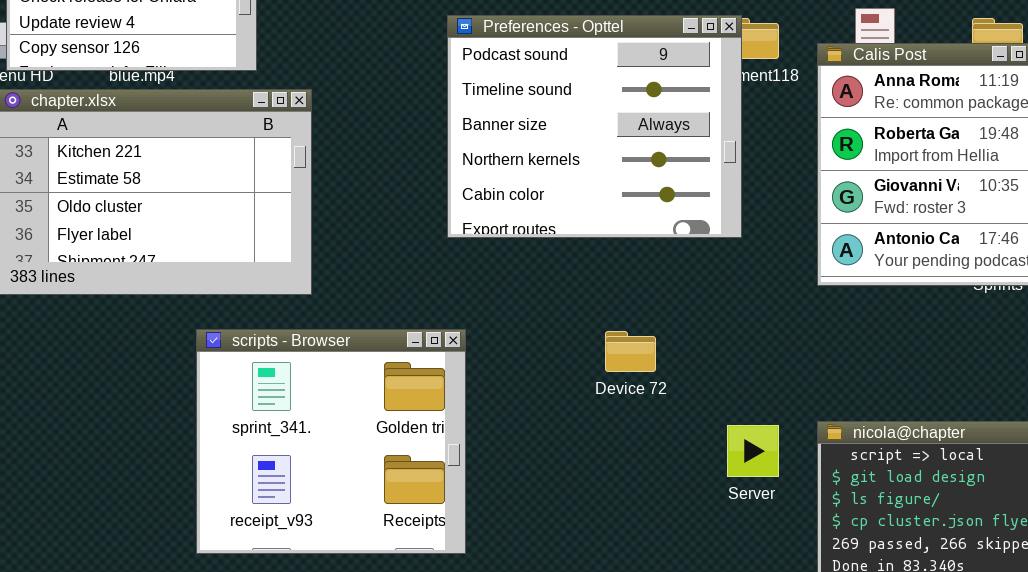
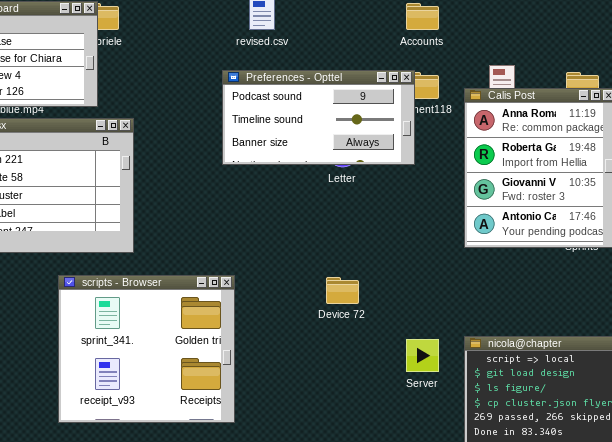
Preferences - Opttel: [447,15,742,238] -> [222,70,415,165], resized

